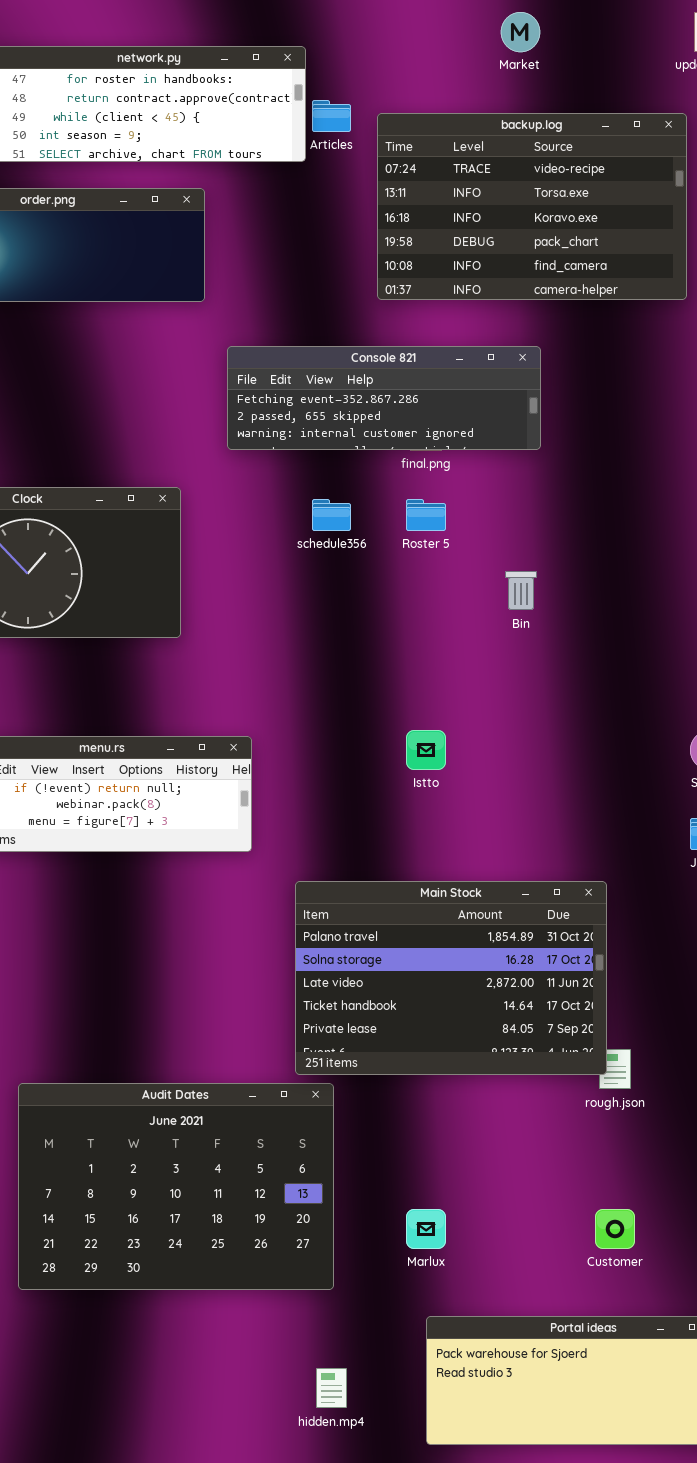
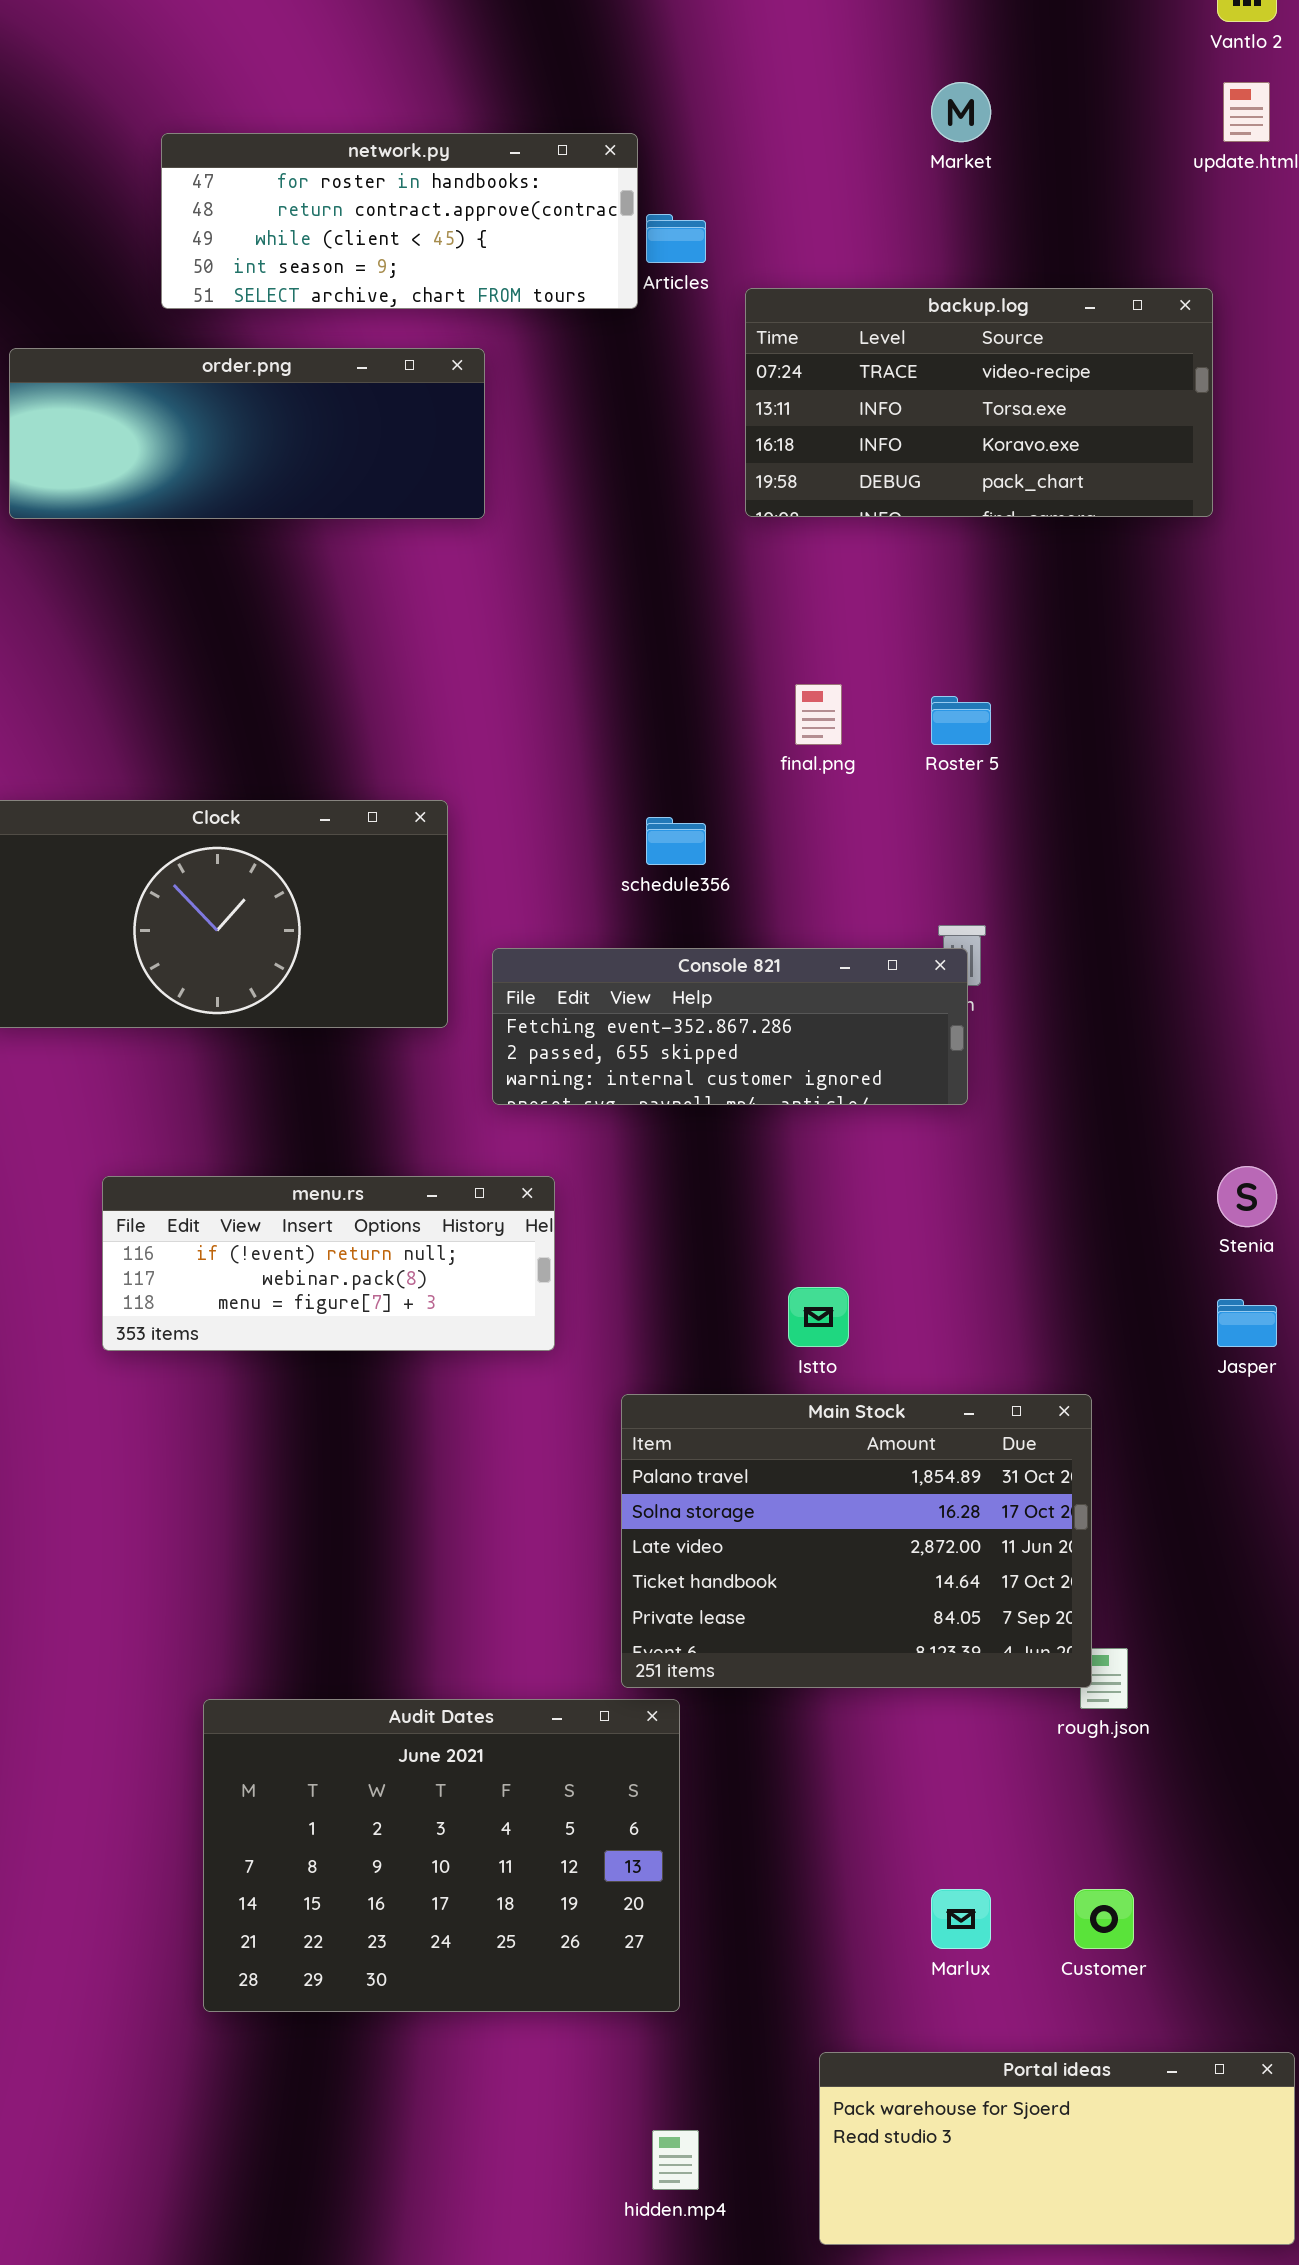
backup.log: [377,113,687,300] -> [745,288,1213,517], resized
Console 821: [227,346,541,450] -> [492,948,968,1105], moved
Roster 5: [406,499,446,531] -> [931,696,991,745], moved
Istto: [406,730,446,770] -> [788,1287,849,1347], moved
Marlux: [406,1209,446,1249] -> [931,1889,991,1949], moved

